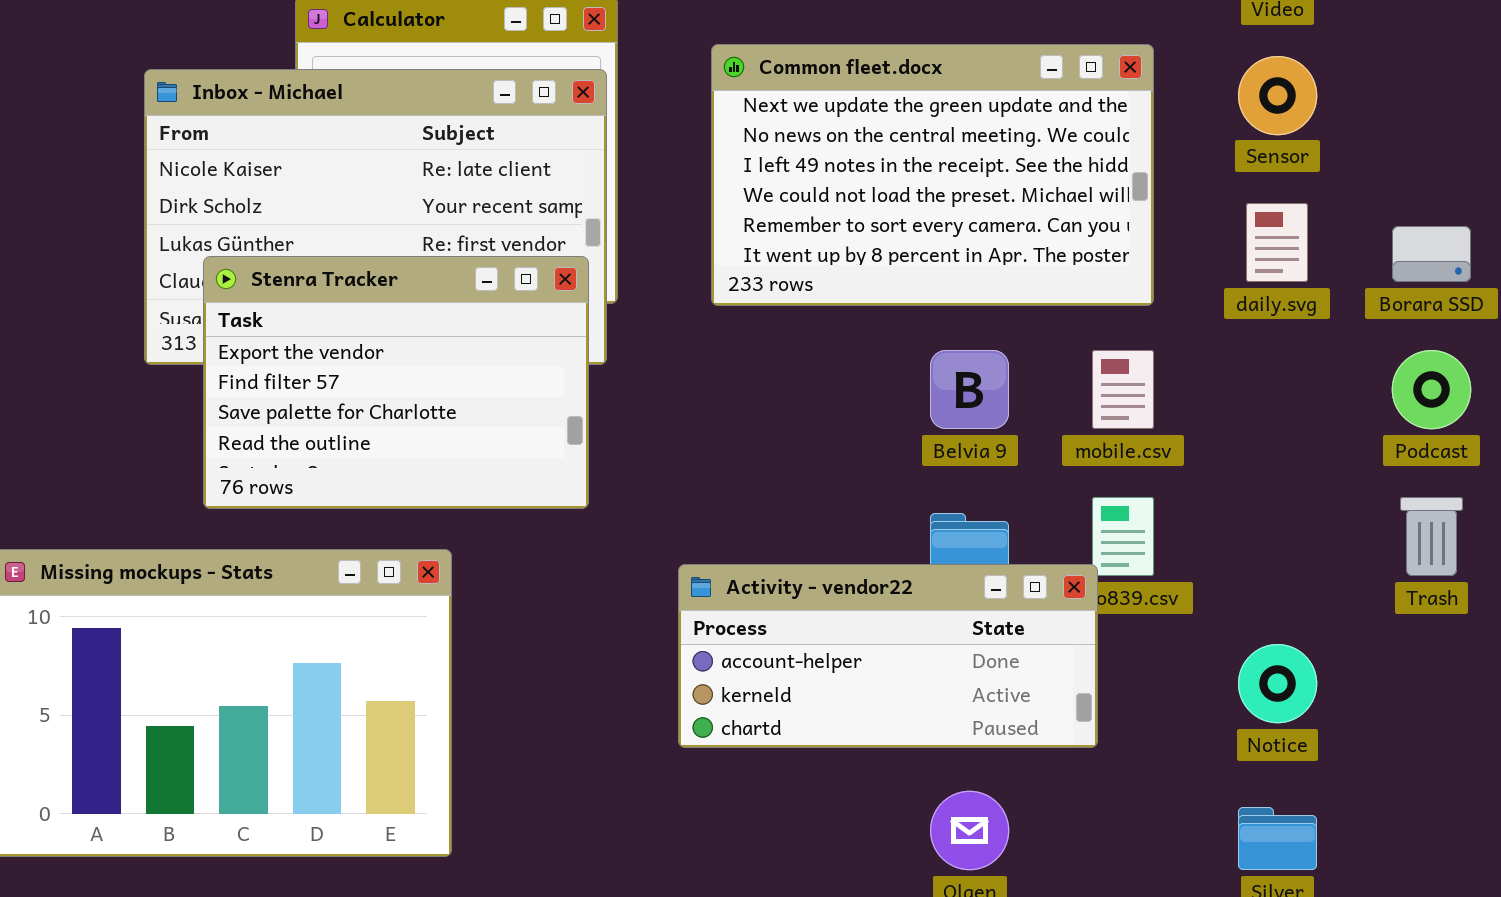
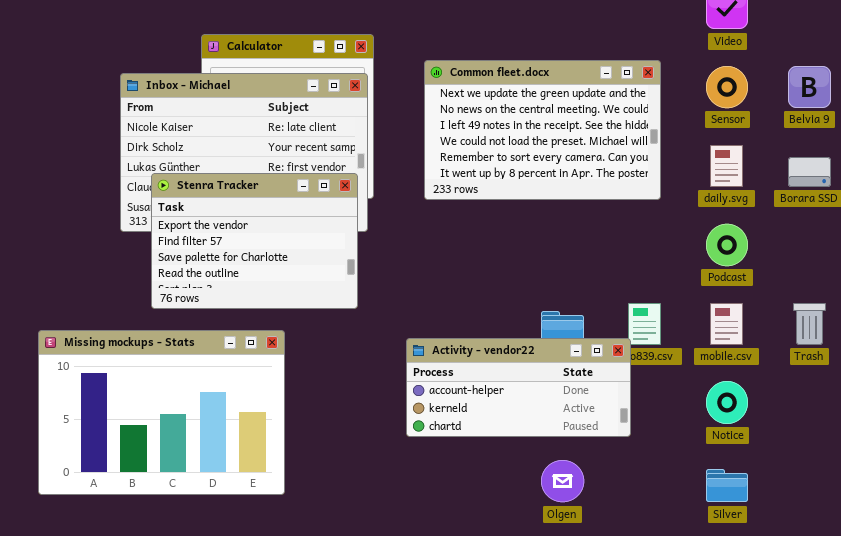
Belvia 9: [930,350,1009,429] -> [788,66,831,108], moved
mobile.csv: [1092,350,1154,429] -> [710,303,743,345], moved
Podcast: [1392,350,1471,429] -> [706,224,748,266], moved

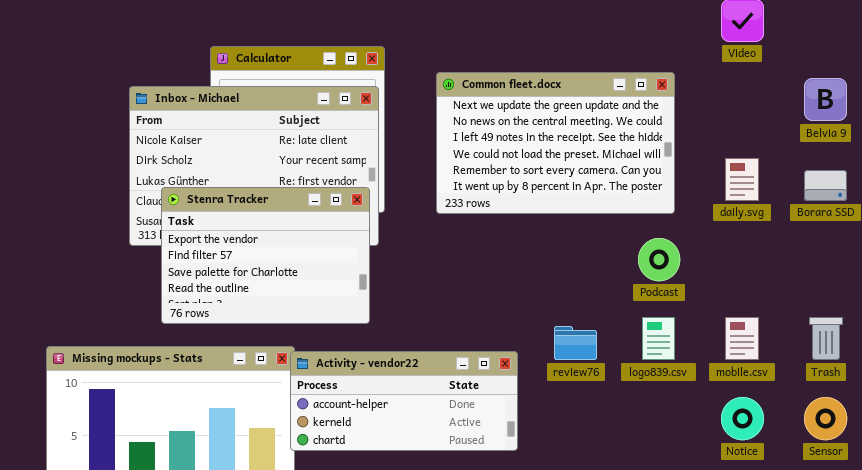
Sensor: [706,66,748,108] -> [804,397,847,440], moved
Podcast: [706,224,748,266] -> [638,238,680,281], moved
Activity - vendor22: [406,338,631,437] -> [290,351,518,451], moved

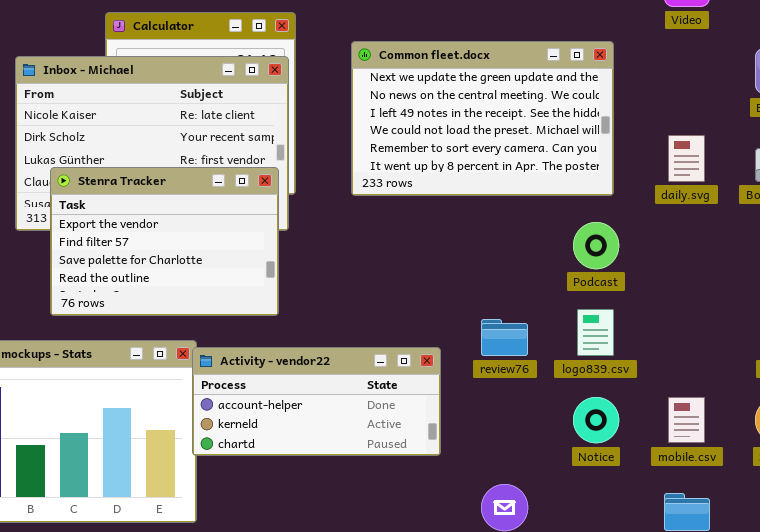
mobile.csv: [725,317,759,360] -> [668,397,705,443], moved
Notice: [721,397,764,440] -> [573,397,619,443], moved

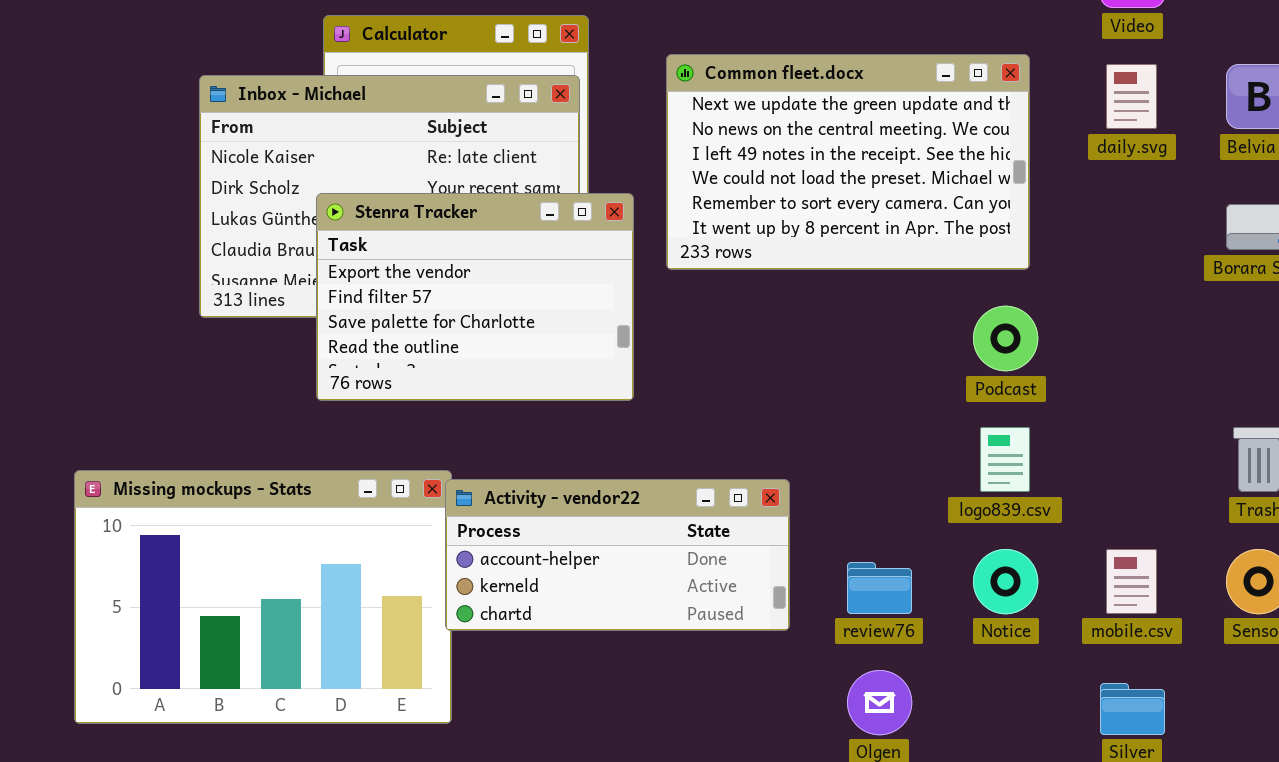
daily.svg: [668,135,705,182] -> [1106,64,1157,129], moved
Stenra Tracker: [50,167,279,316] -> [316,193,634,401], moved
review76: [481,319,528,356] -> [847,562,912,614], moved

